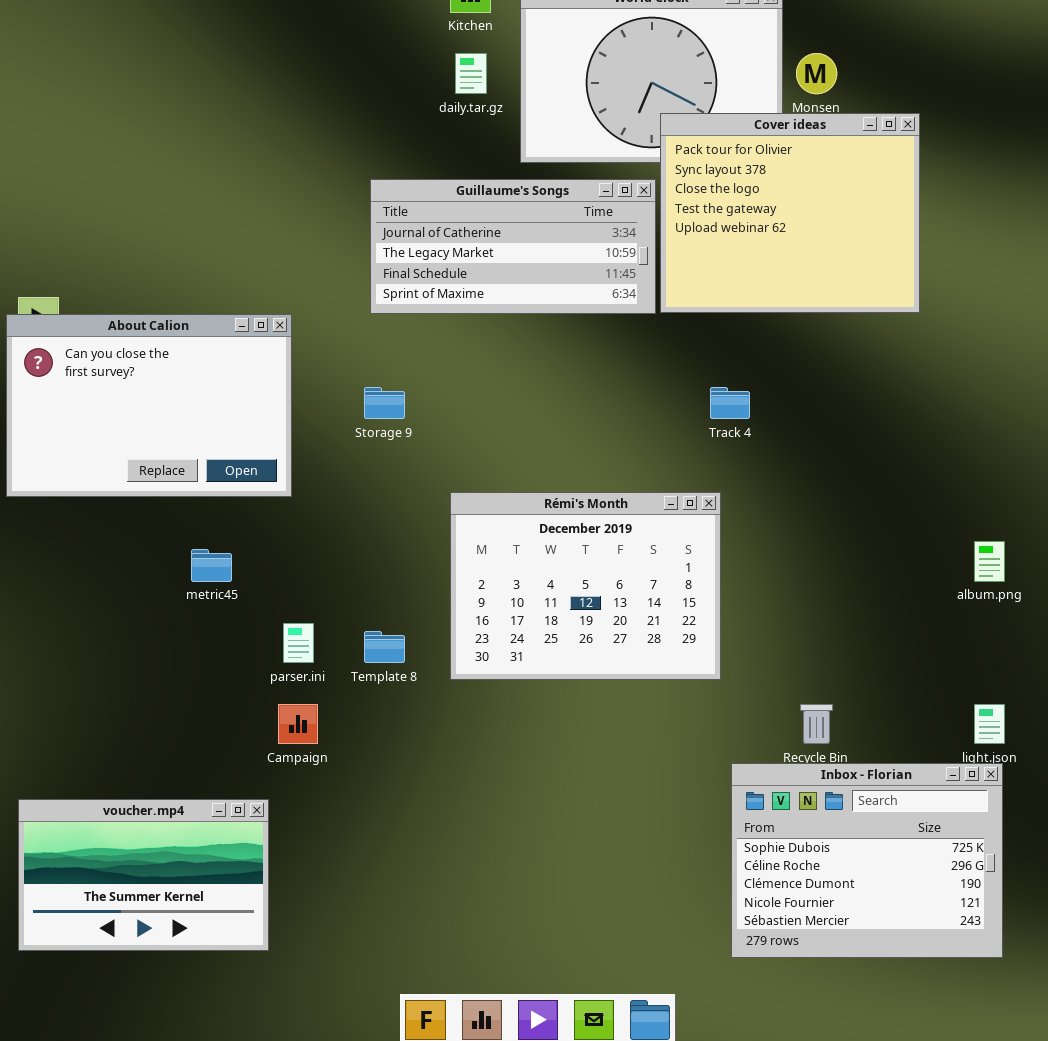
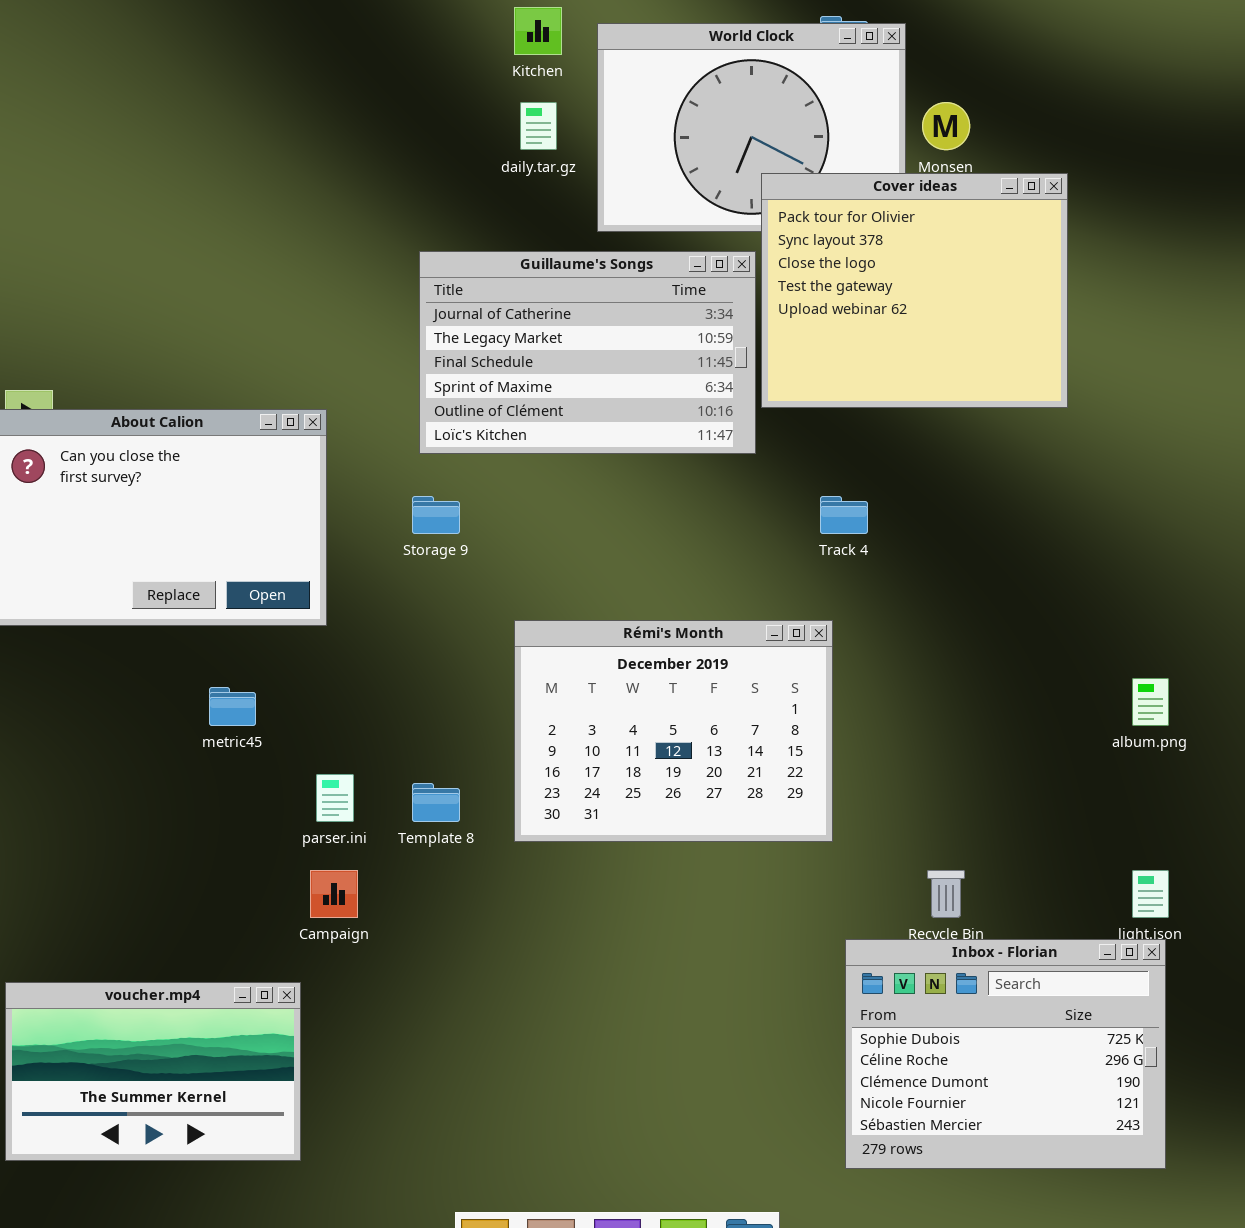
Guillaume's Songs: [370,179,656,314] -> [419,251,756,454], resized

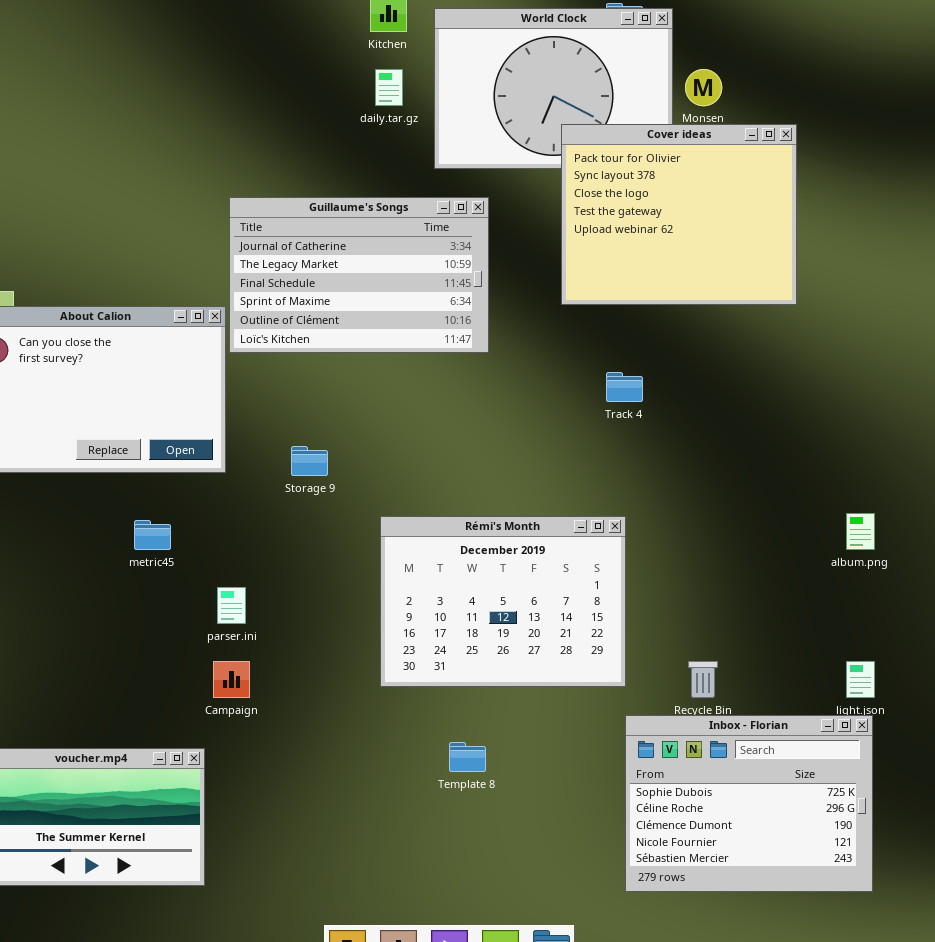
Guillaume's Songs: [419,251,756,454] -> [229,197,489,353], moved
Storage 9: [412,496,460,534] -> [291,446,328,476], moved
Rémi's Month: [514,620,833,842] -> [380,516,626,687], moved
Template 8: [412,783,460,822] -> [449,742,486,772], moved

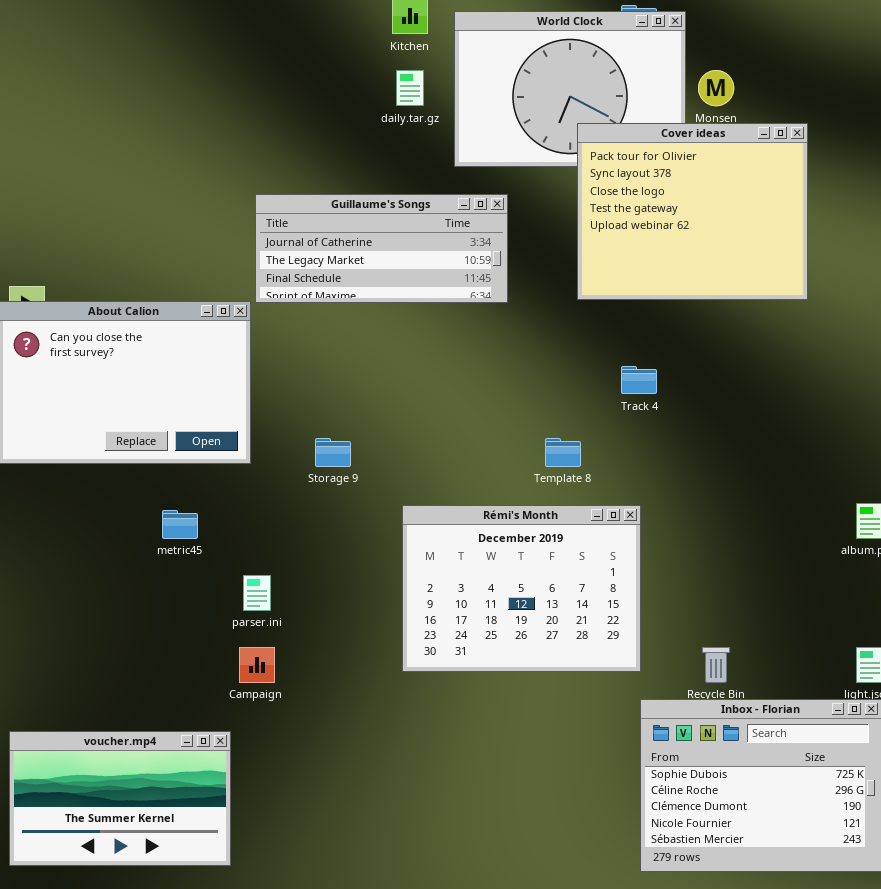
Guillaume's Songs: [229,197,489,353] -> [255,194,508,303], resized
Template 8: [449,742,486,772] -> [545,438,581,467], moved

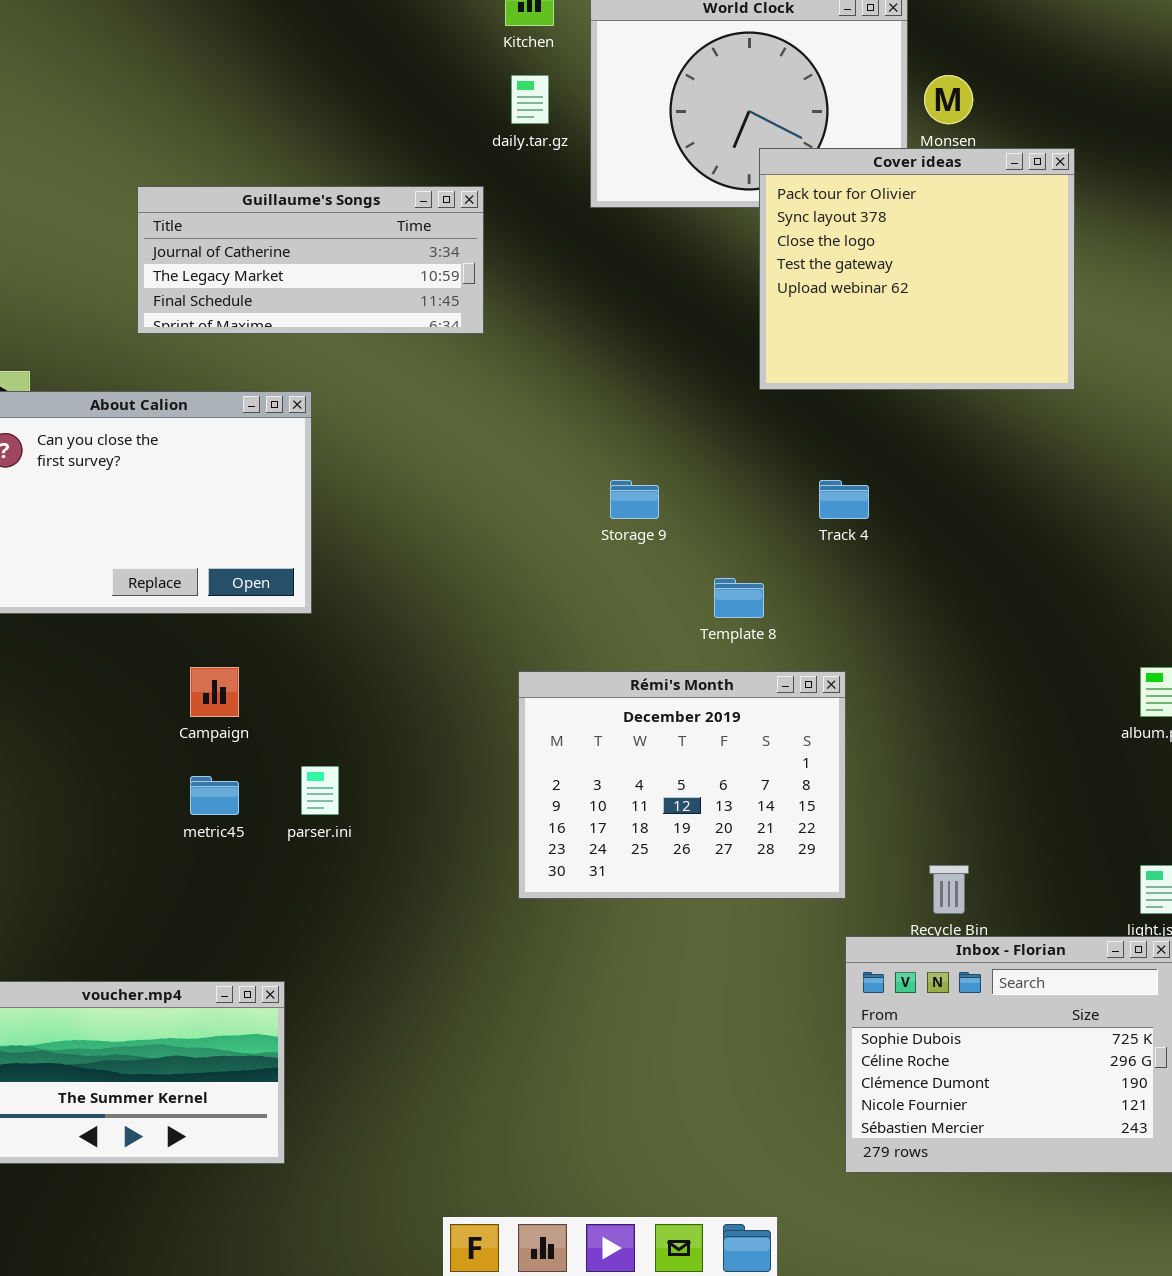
Guillaume's Songs: [255,194,508,303] -> [137,186,484,334], moved
Storage 9: [315,438,351,467] -> [610,480,659,519], moved
metric45: [162,510,198,539] -> [190,776,239,815], moved
Campaign: [239,647,275,683] -> [190,667,239,717], moved

